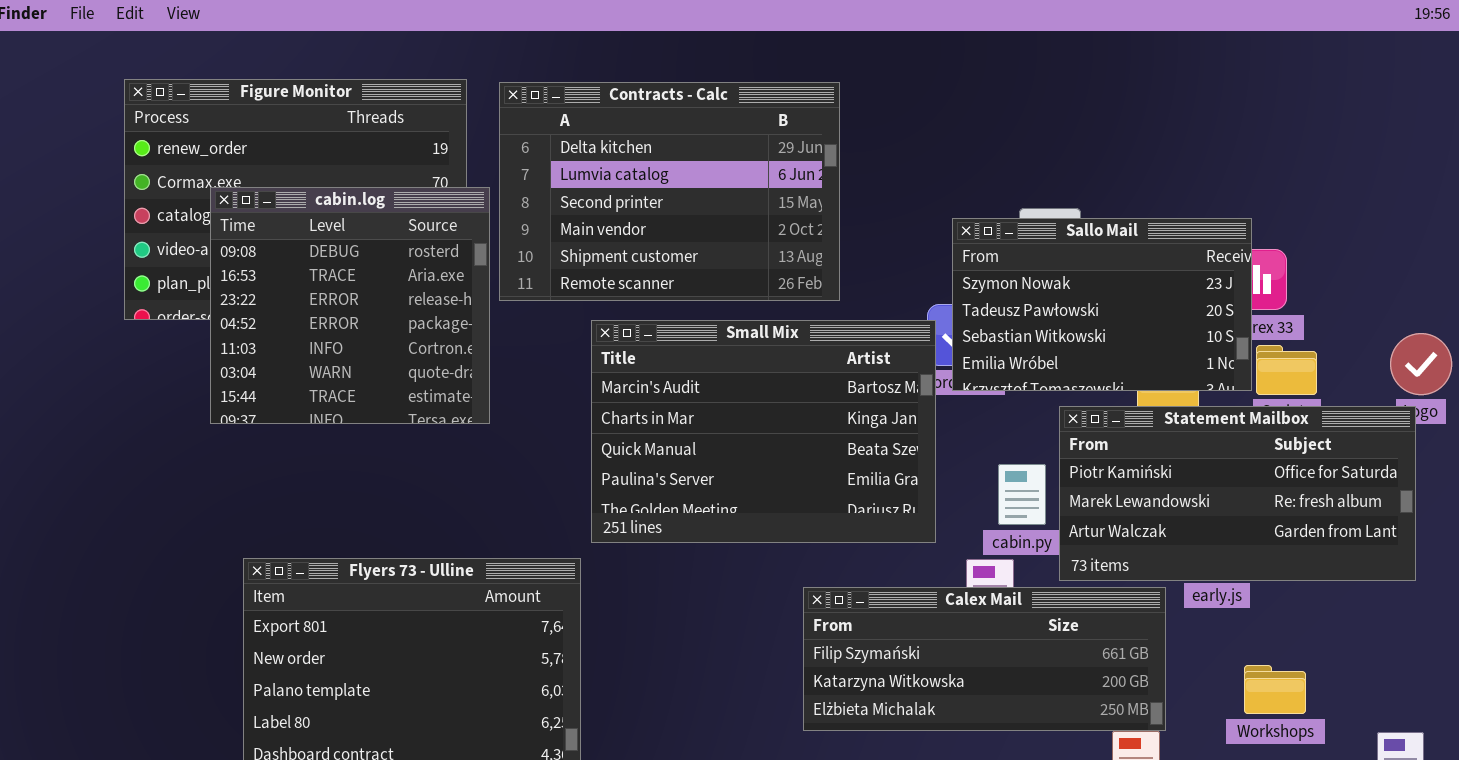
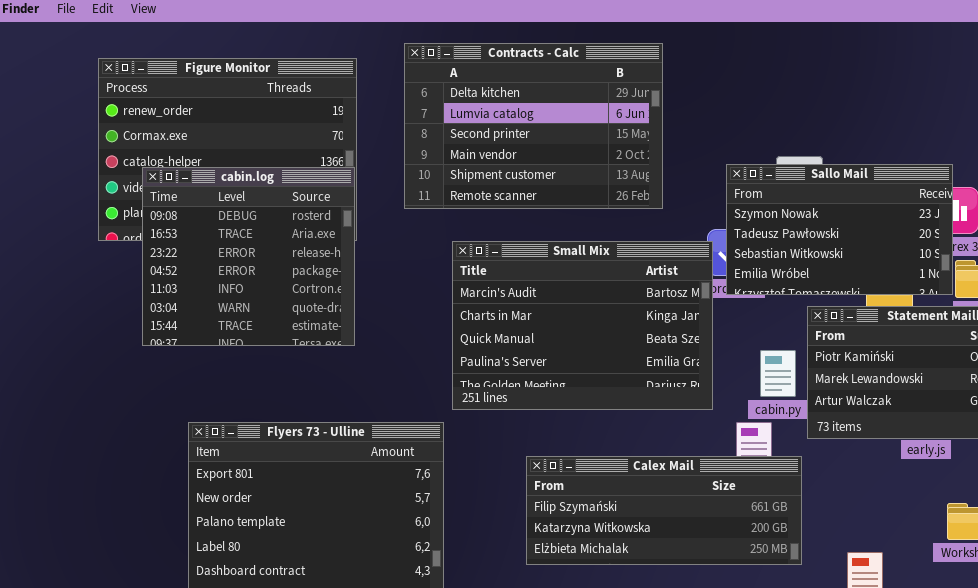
Contracts - Calc: [499,82,840,301] -> [404,43,663,209], moved
cabin.log: [210,187,490,424] -> [142,167,355,346], moved
Calex Mail: [803,587,1166,731] -> [526,456,802,565], moved

